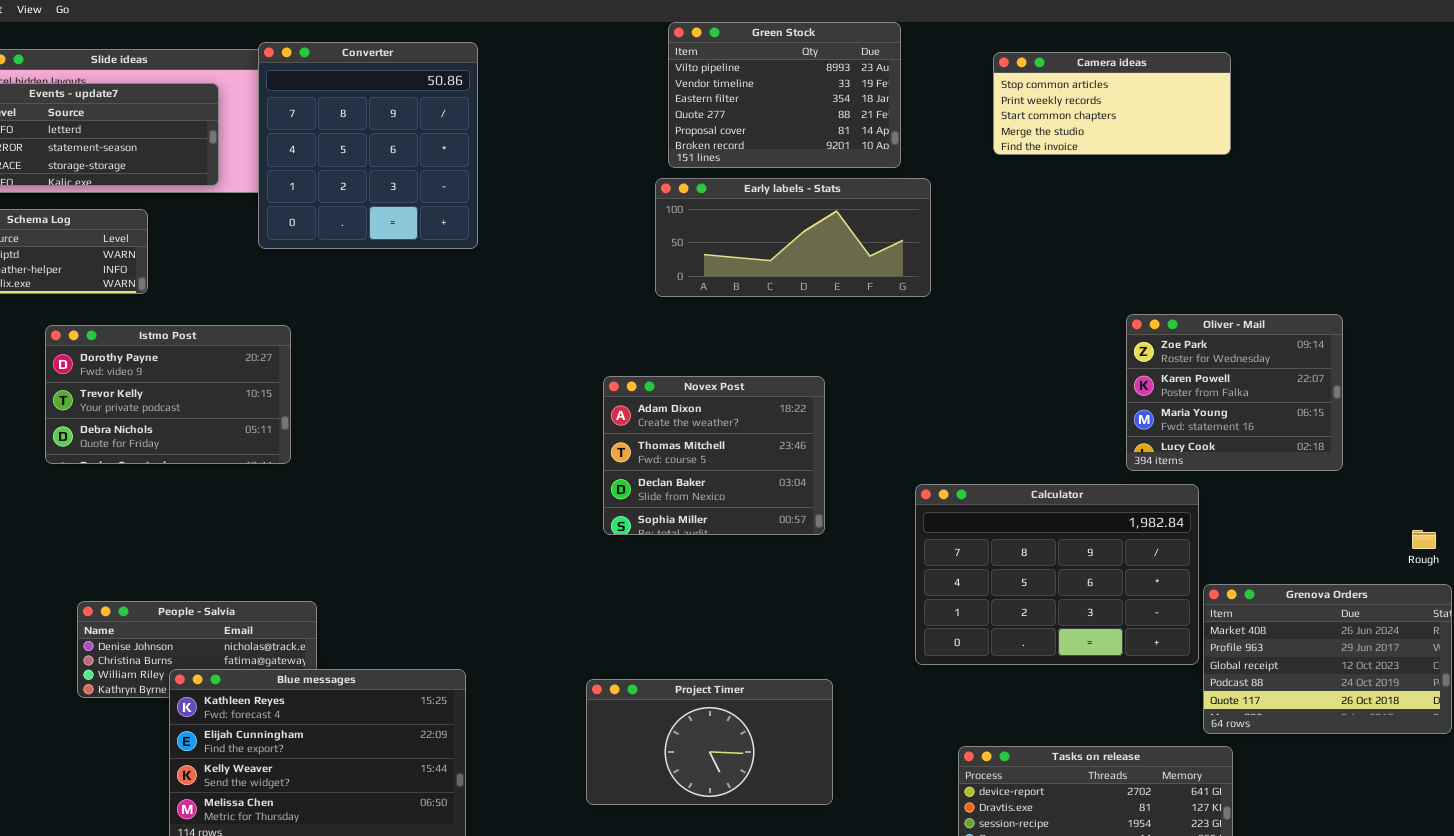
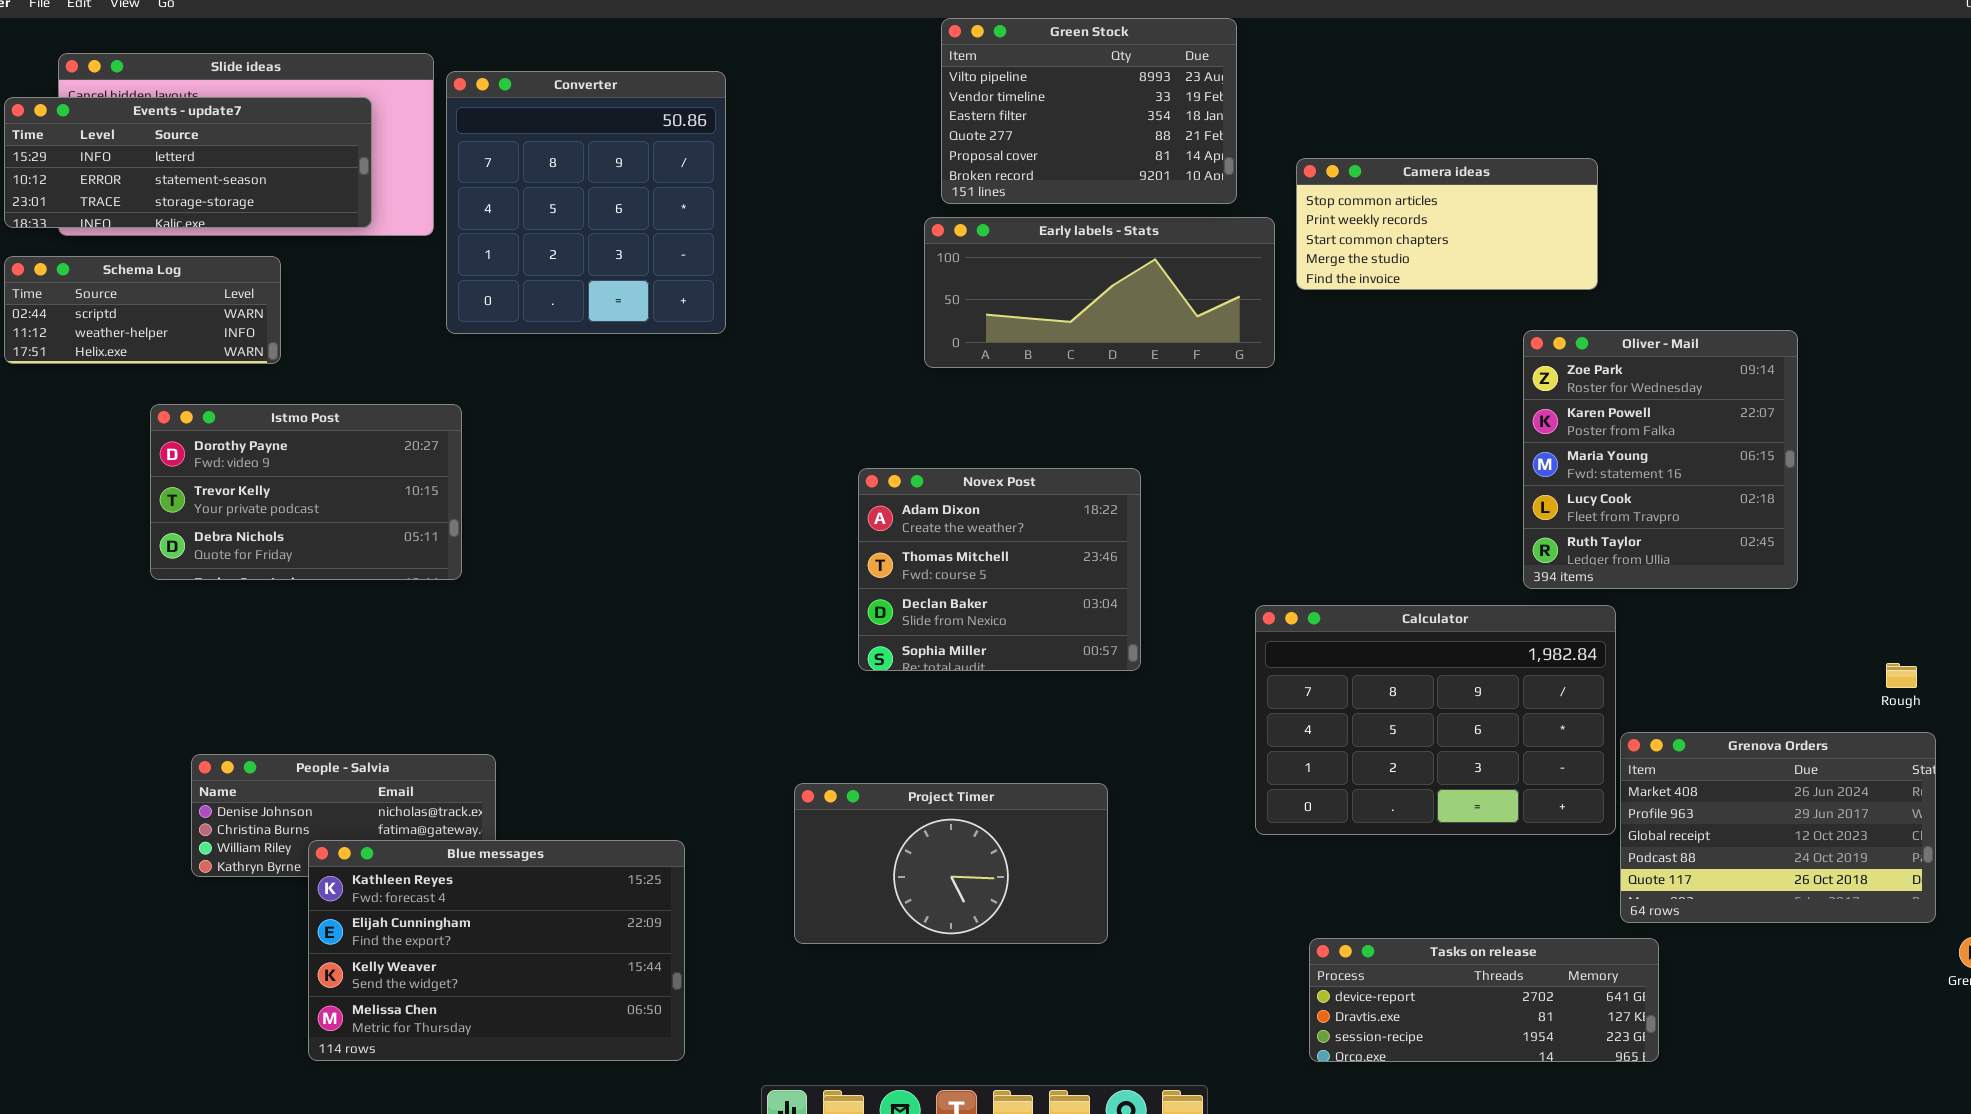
Converter: [258,42,478,249] -> [446,71,726,334], moved
Camera ideas: [993,52,1231,155] -> [1296,158,1598,290], moved
Oliver - Mail: [1126,314,1343,471] -> [1523,330,1798,589], resized
Project Timer: [586,679,833,805] -> [794,783,1108,944], moved

